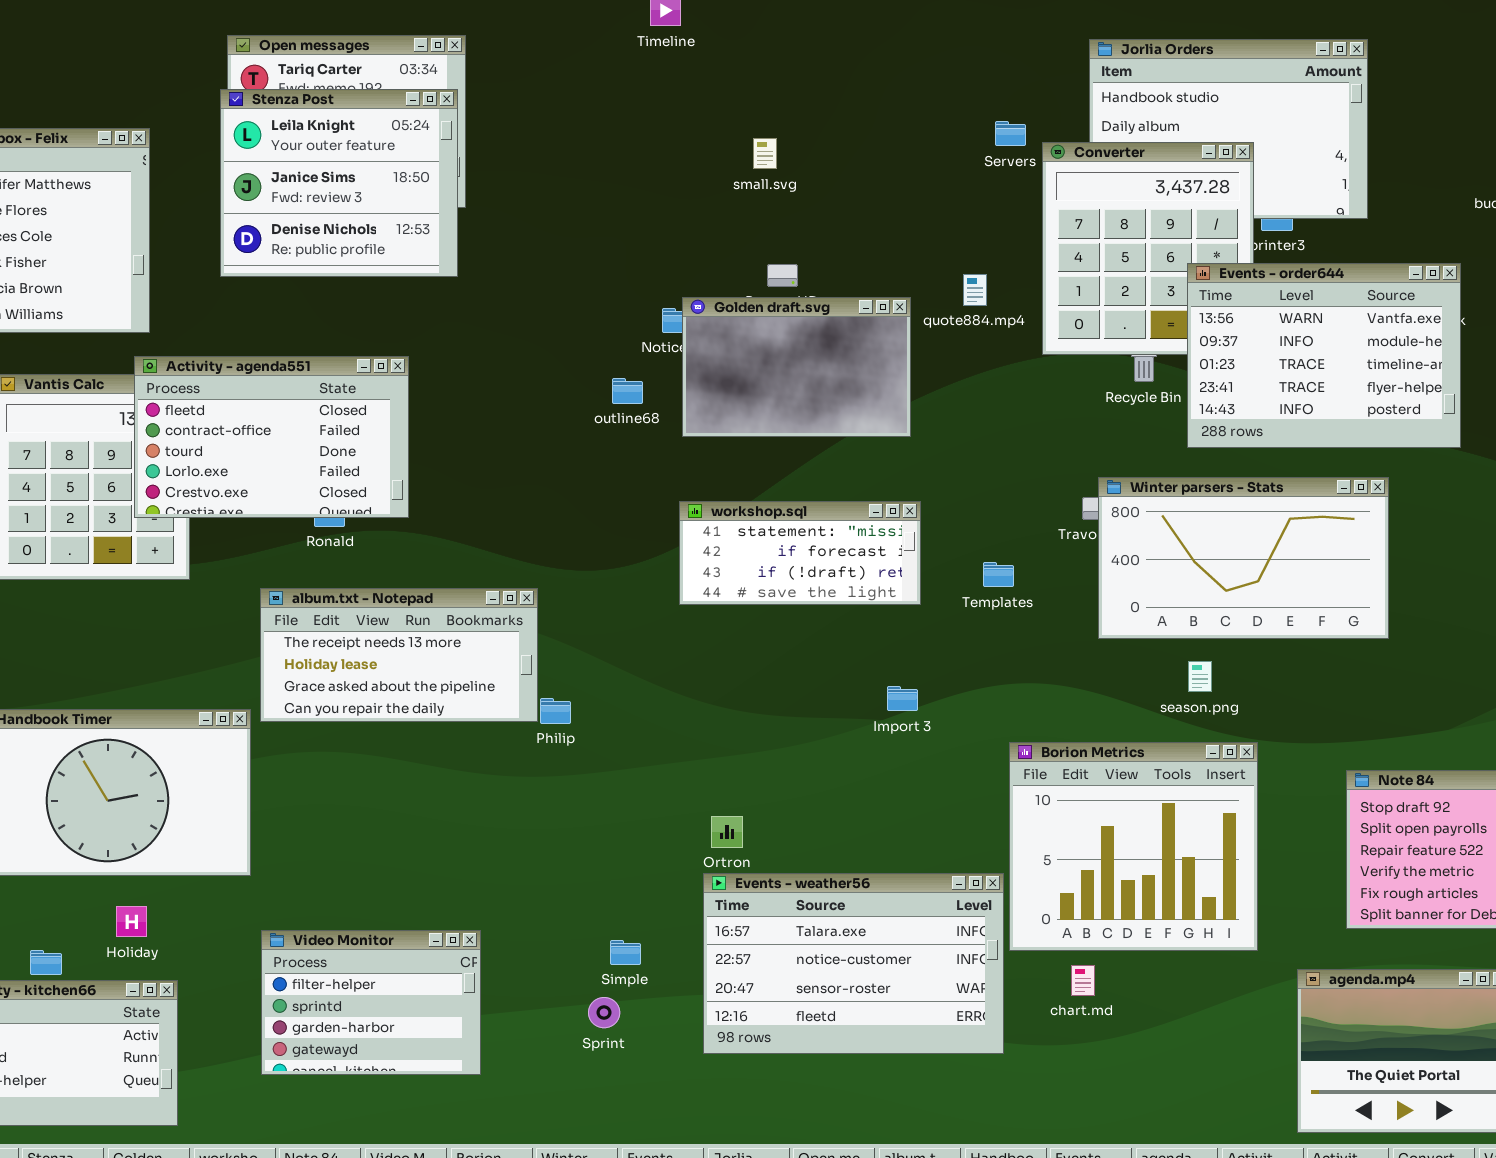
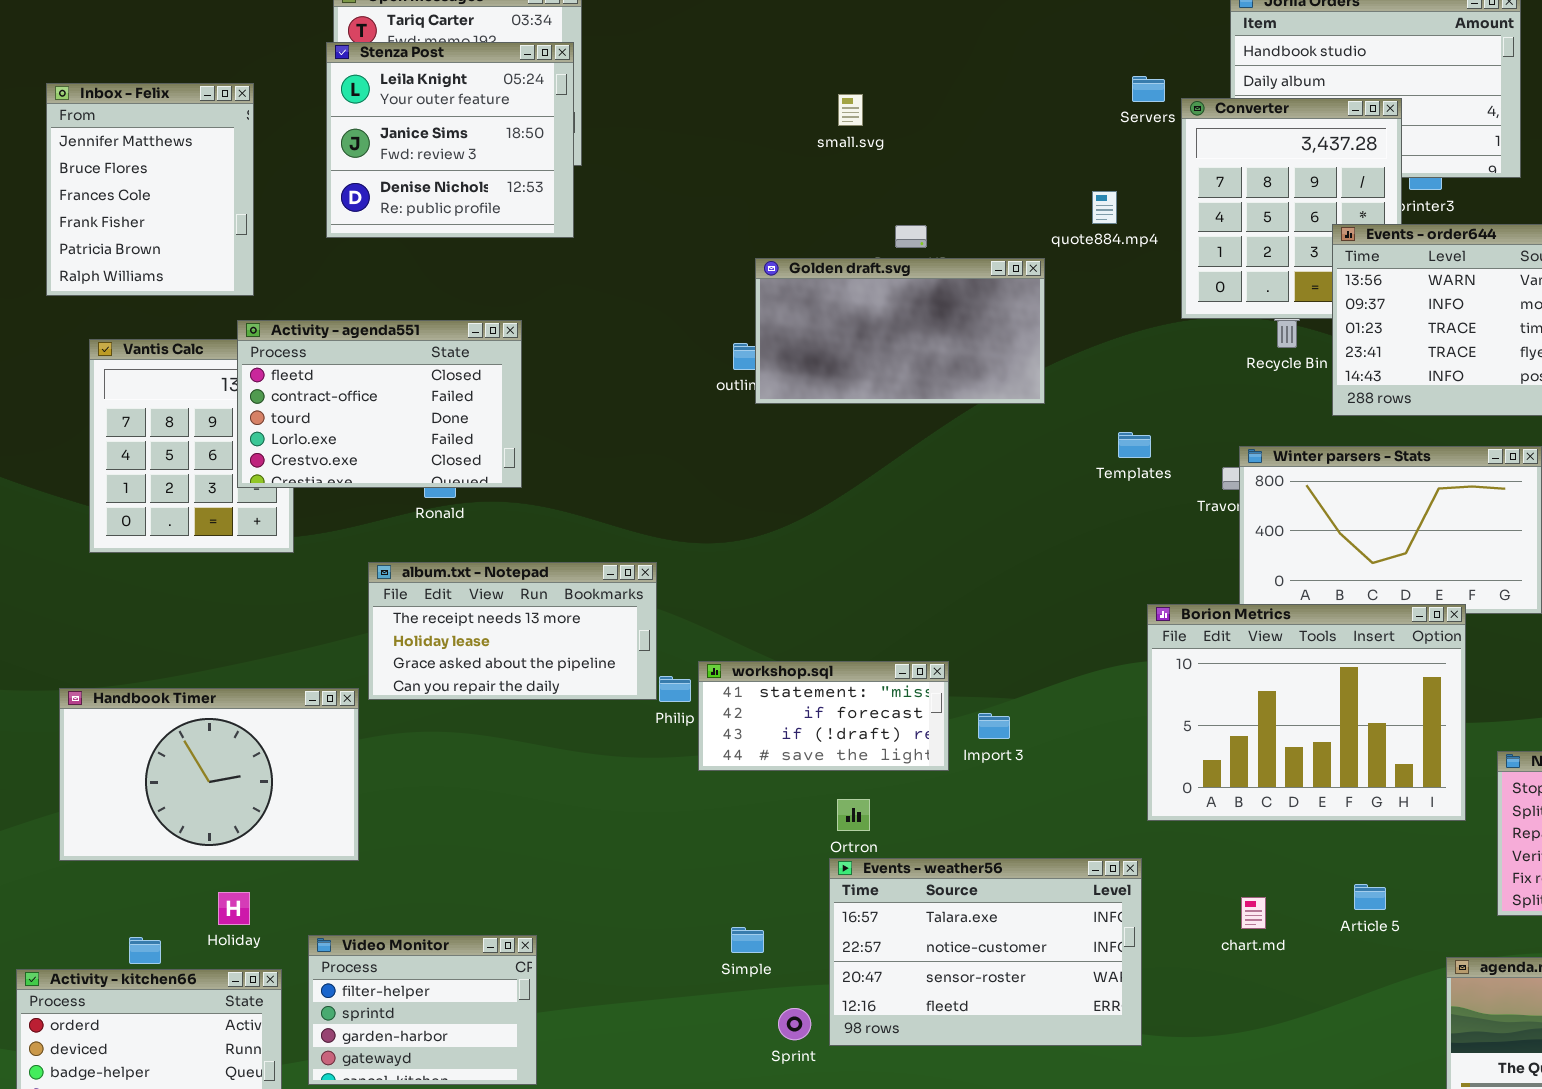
small.svg: [753,138,777,169] -> [838,94,863,126], moved
quote884.mp4: [963,274,987,306] -> [1092,191,1117,224], moved
Golden draft.svg: [682,297,911,437] -> [755,258,1045,404], resized
workshop.sql: [679,501,921,605] -> [698,661,949,771], moved
Templates: [983,562,1014,587] -> [1118,432,1151,458], moved
Import 3: [887,686,918,711] -> [978,713,1010,739], moved
Borion Metrics: [1009,742,1258,951] -> [1147,604,1466,821], moved, resized
Video Monitor: [261,930,481,1075] -> [308,935,537,1085], moved
chart.md: [1071,965,1095,996] -> [1241,897,1266,929], moved
Sprint: [588,997,620,1028] -> [778,1008,811,1040], moved

